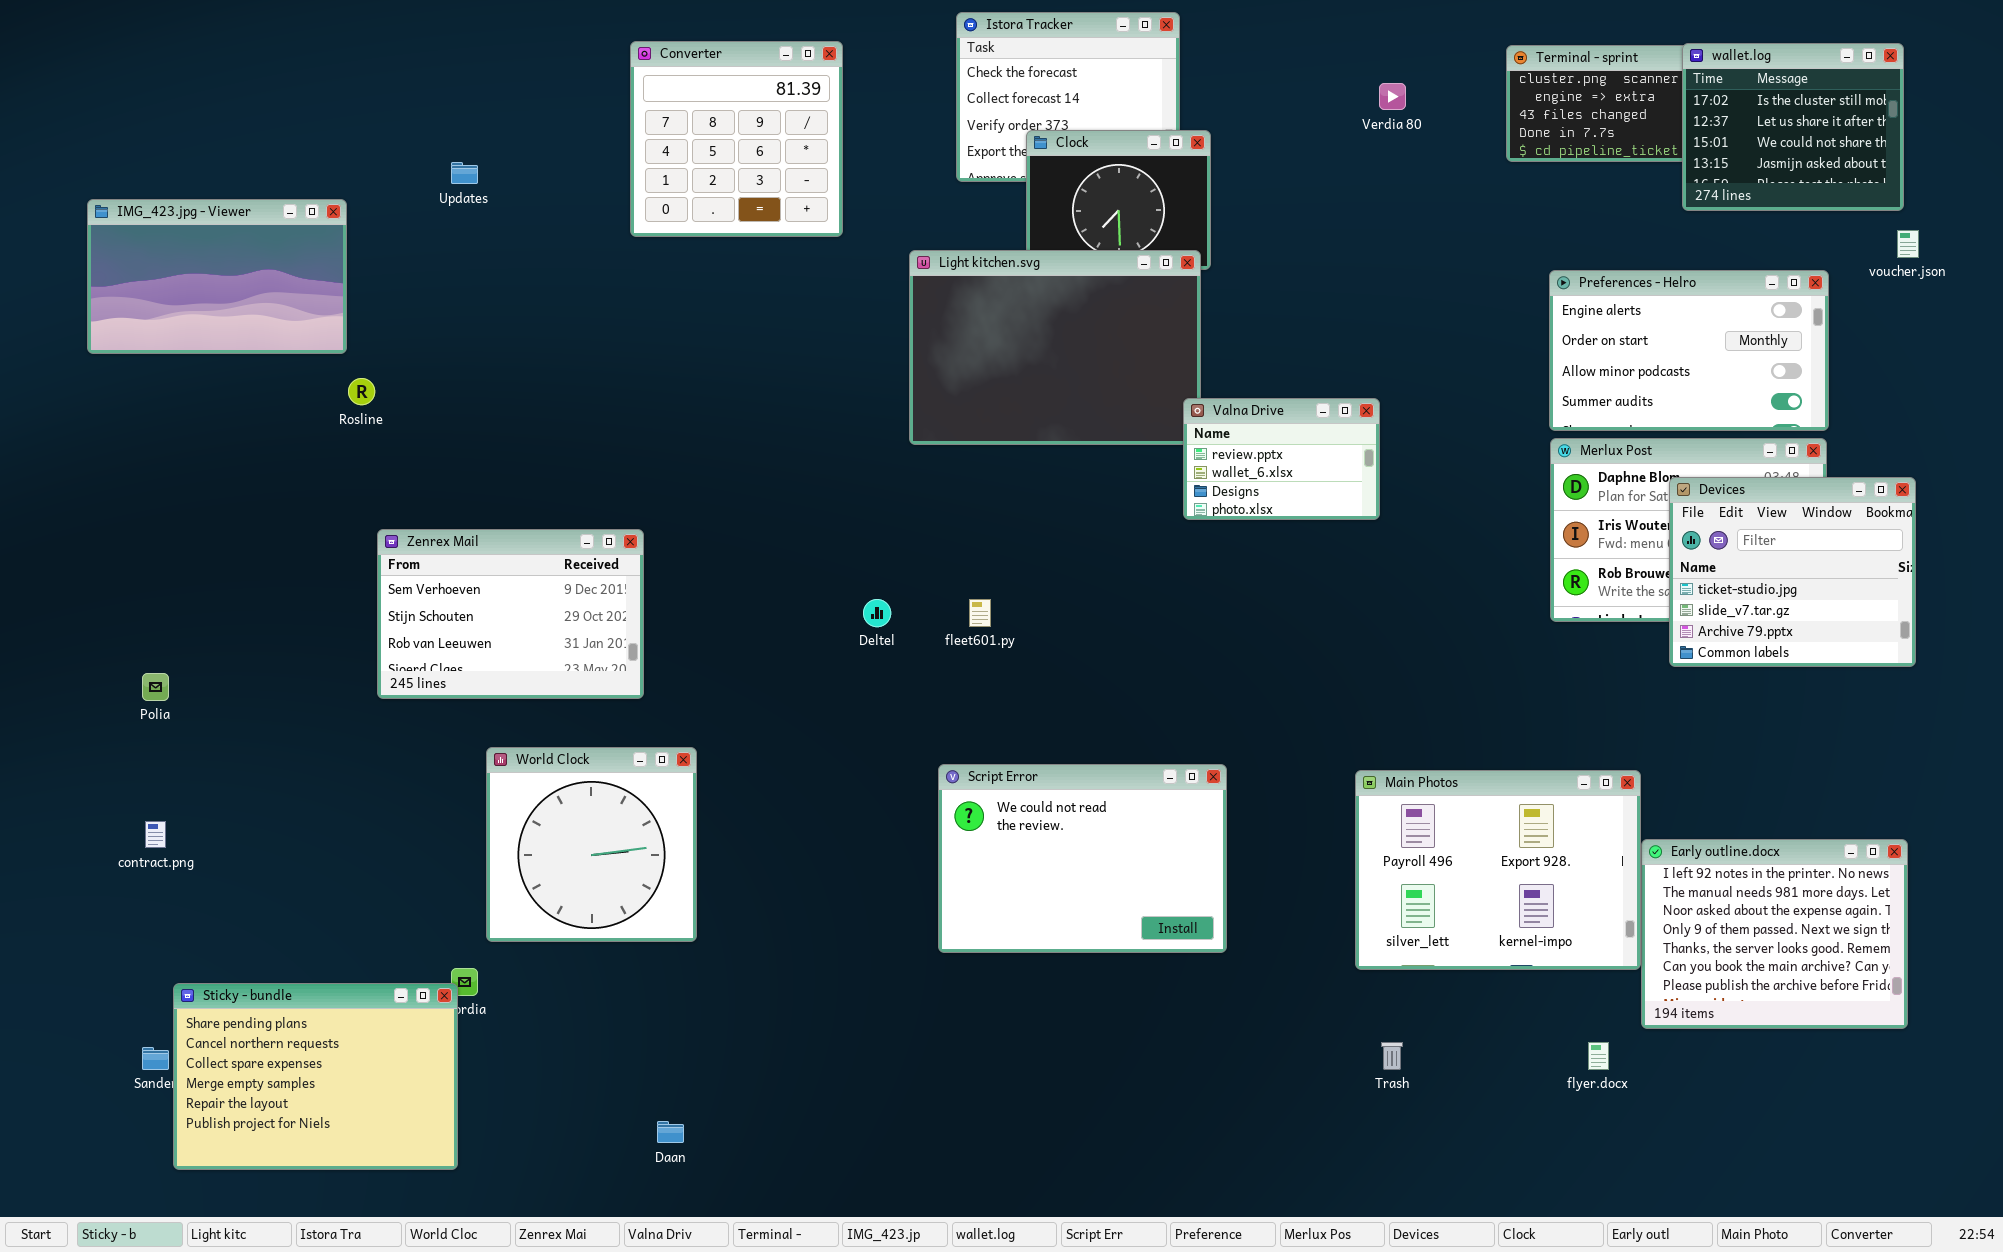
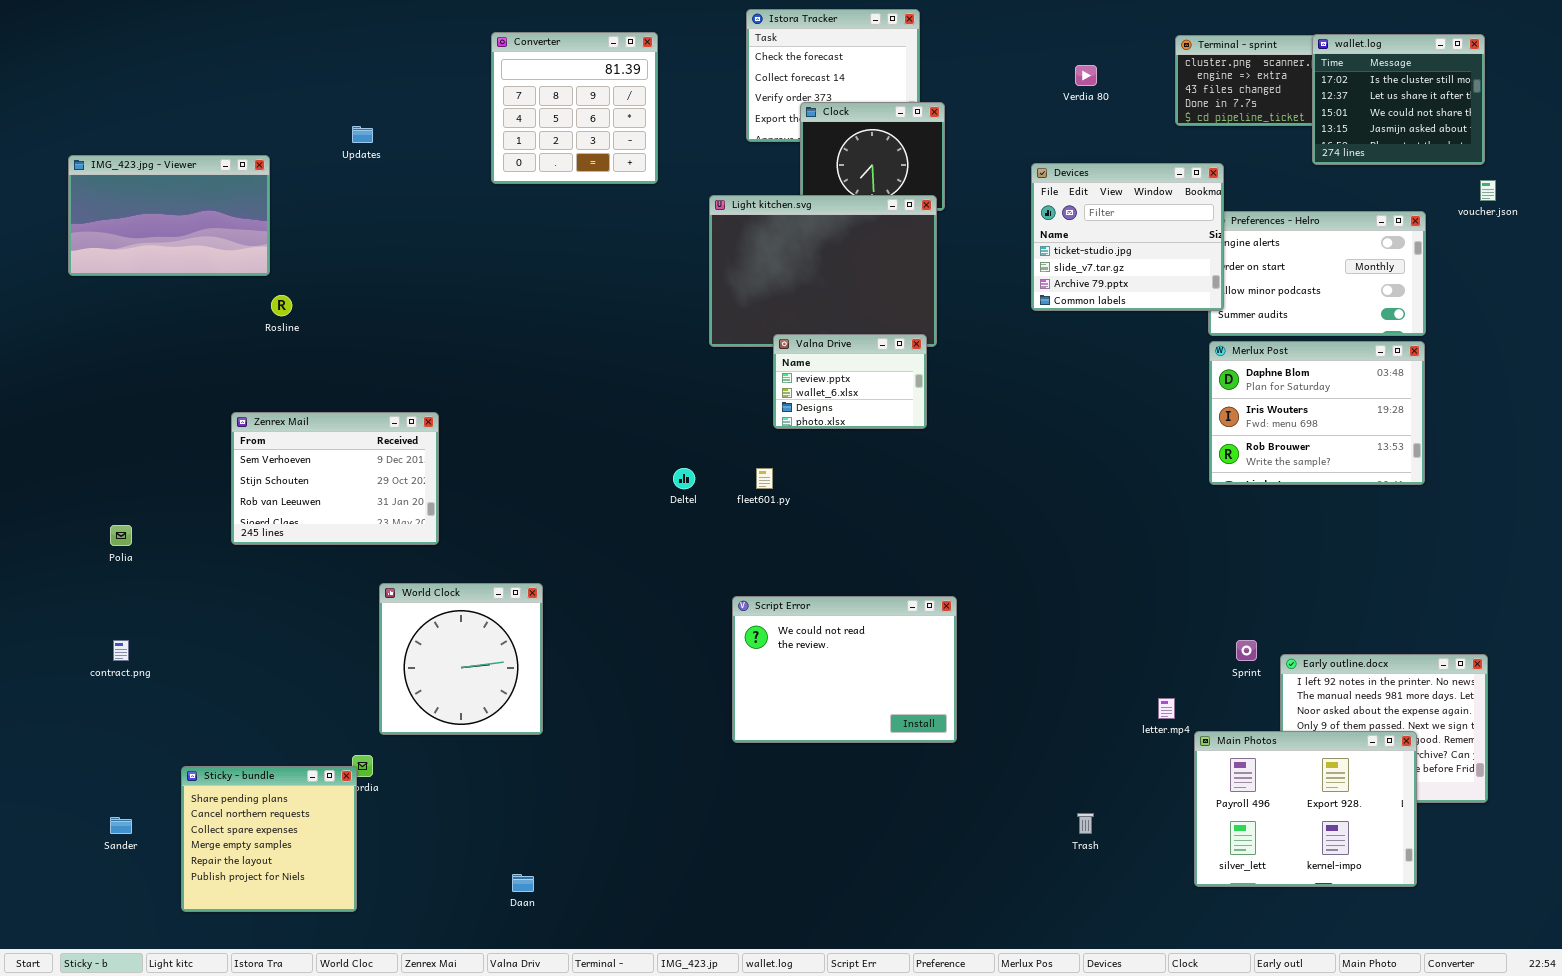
Valna Drive: [1183,398,1380,520] -> [773,334,927,429], moved
Devices: [1669,477,1916,667] -> [1031,163,1224,311], moved
Zenrex Mail: [377,529,644,699] -> [231,412,439,545], moved
Main Photos: [1355,770,1641,970] -> [1194,731,1417,887], moved
Sticky - bundle: [173,983,458,1170] -> [181,766,357,912], resized

